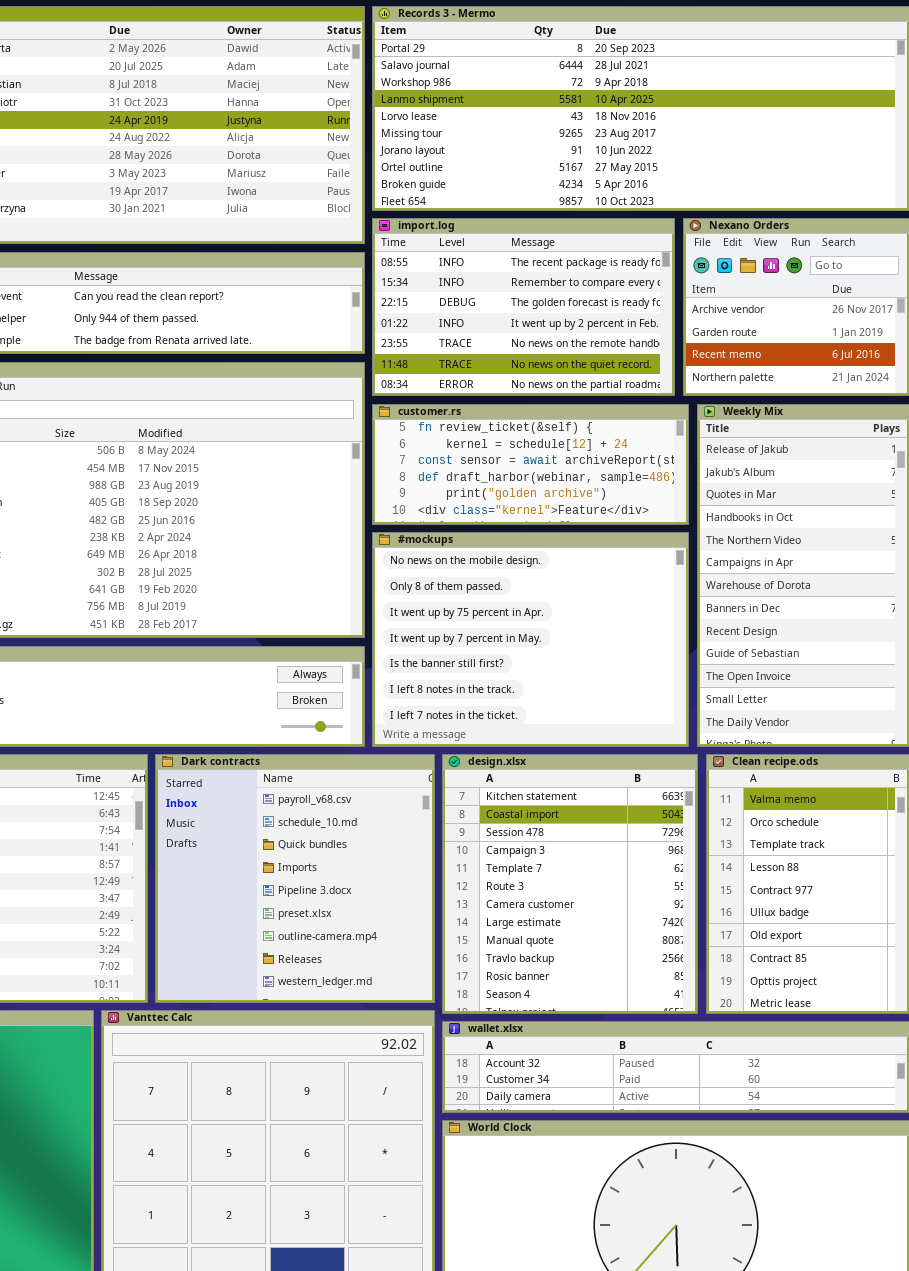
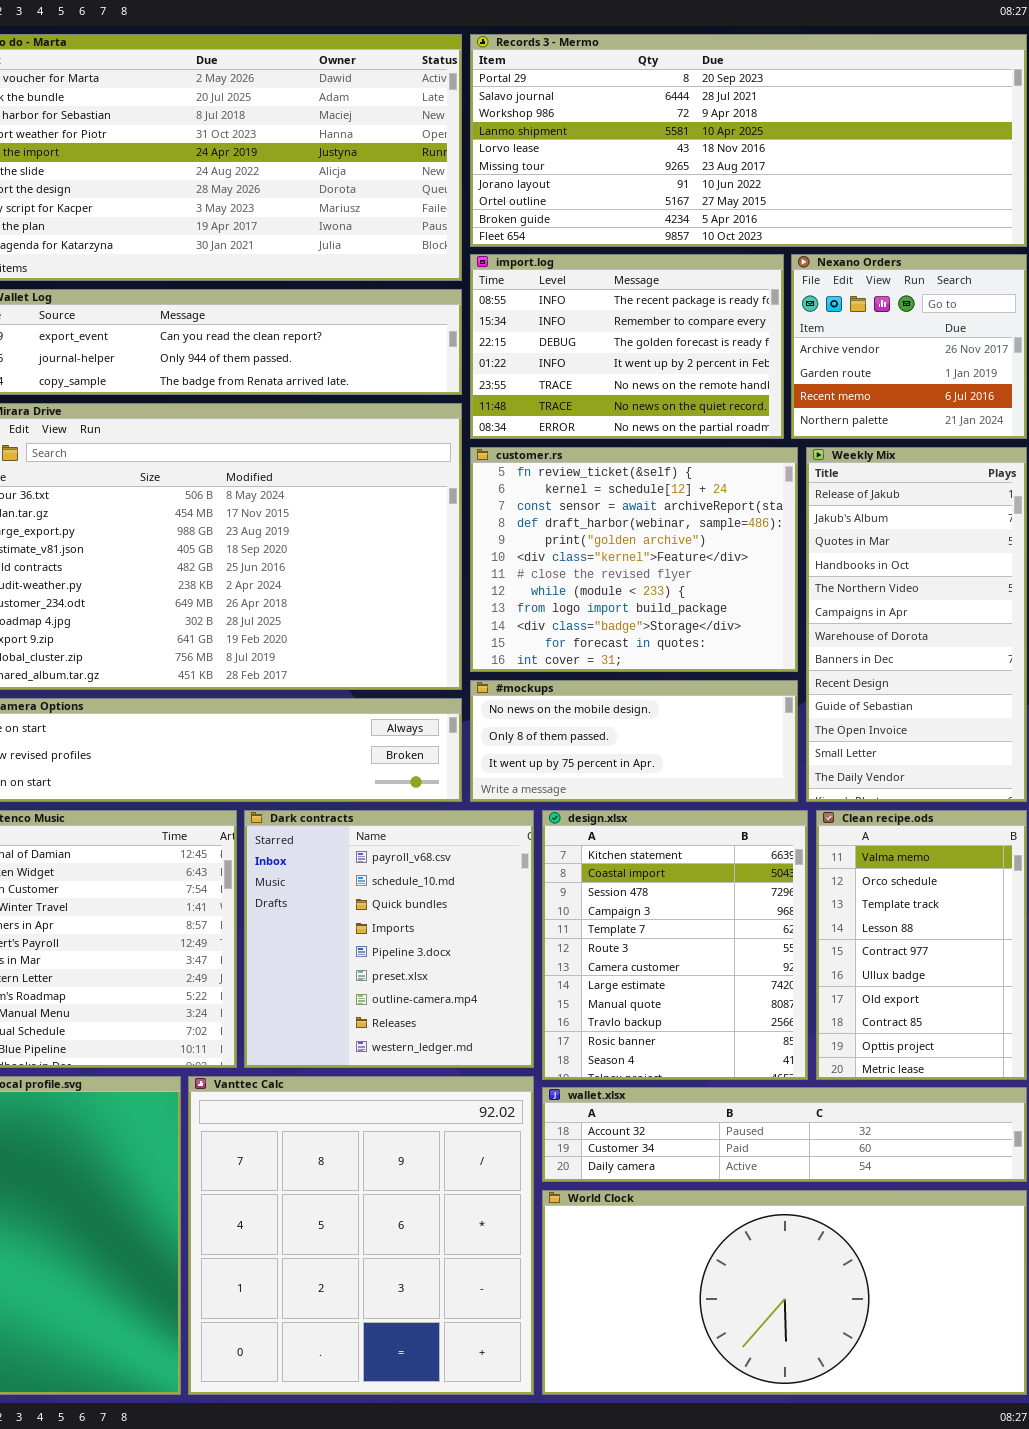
customer.rs: [372,404,689,525] -> [470,447,798,672], resized
#mockups: [372,532,689,747] -> [470,680,798,802], resized

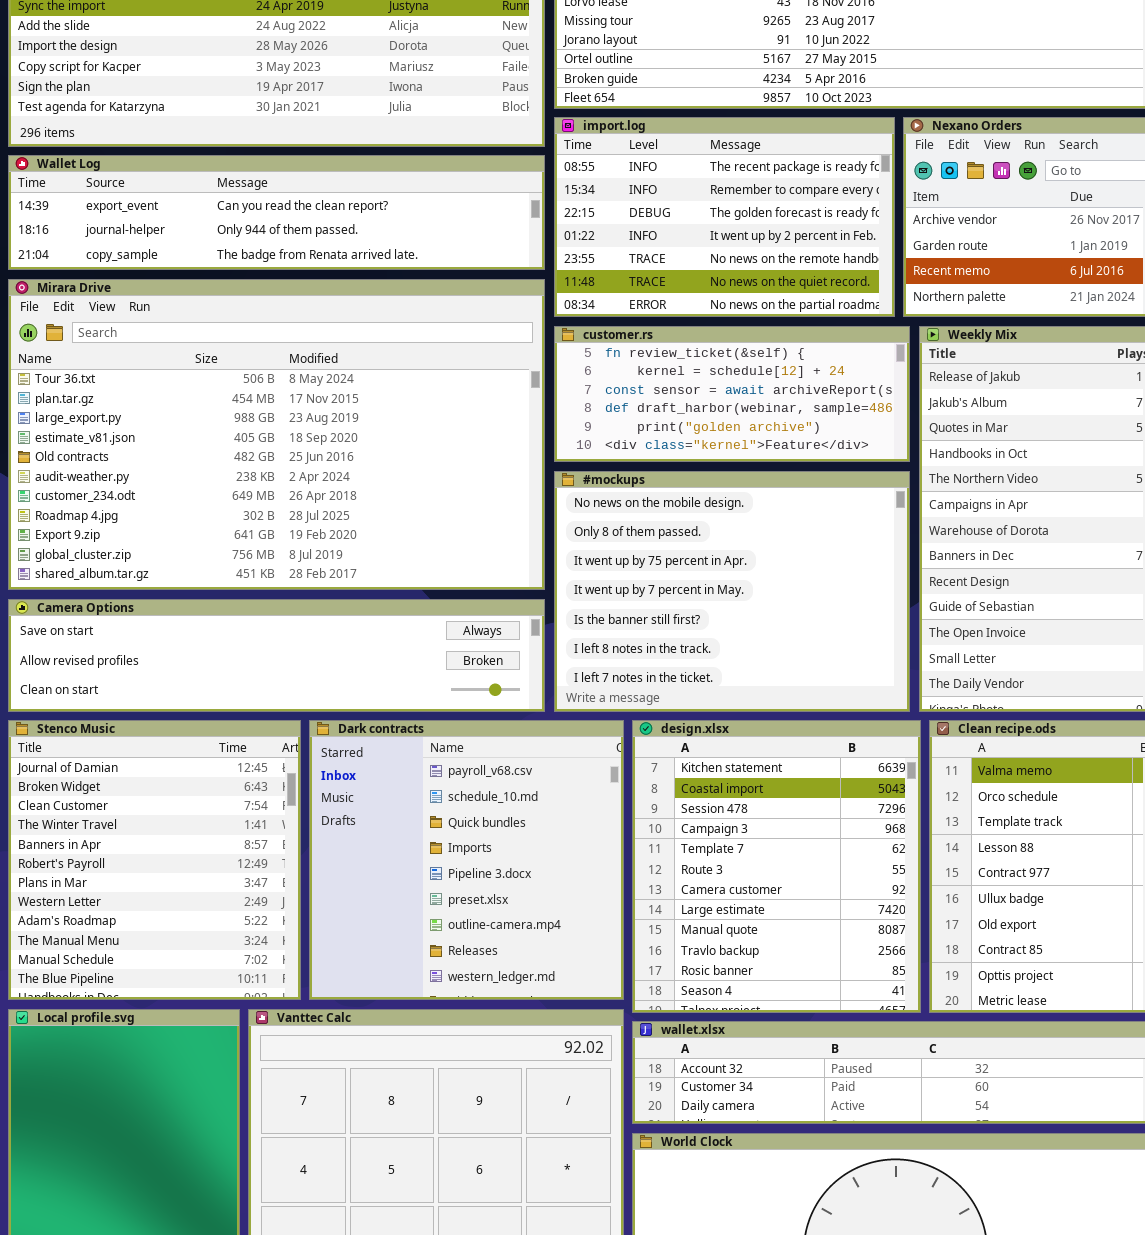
customer.rs: [470,447,798,672] -> [554,326,910,462], resized
#mockups: [470,680,798,802] -> [554,471,910,712], resized

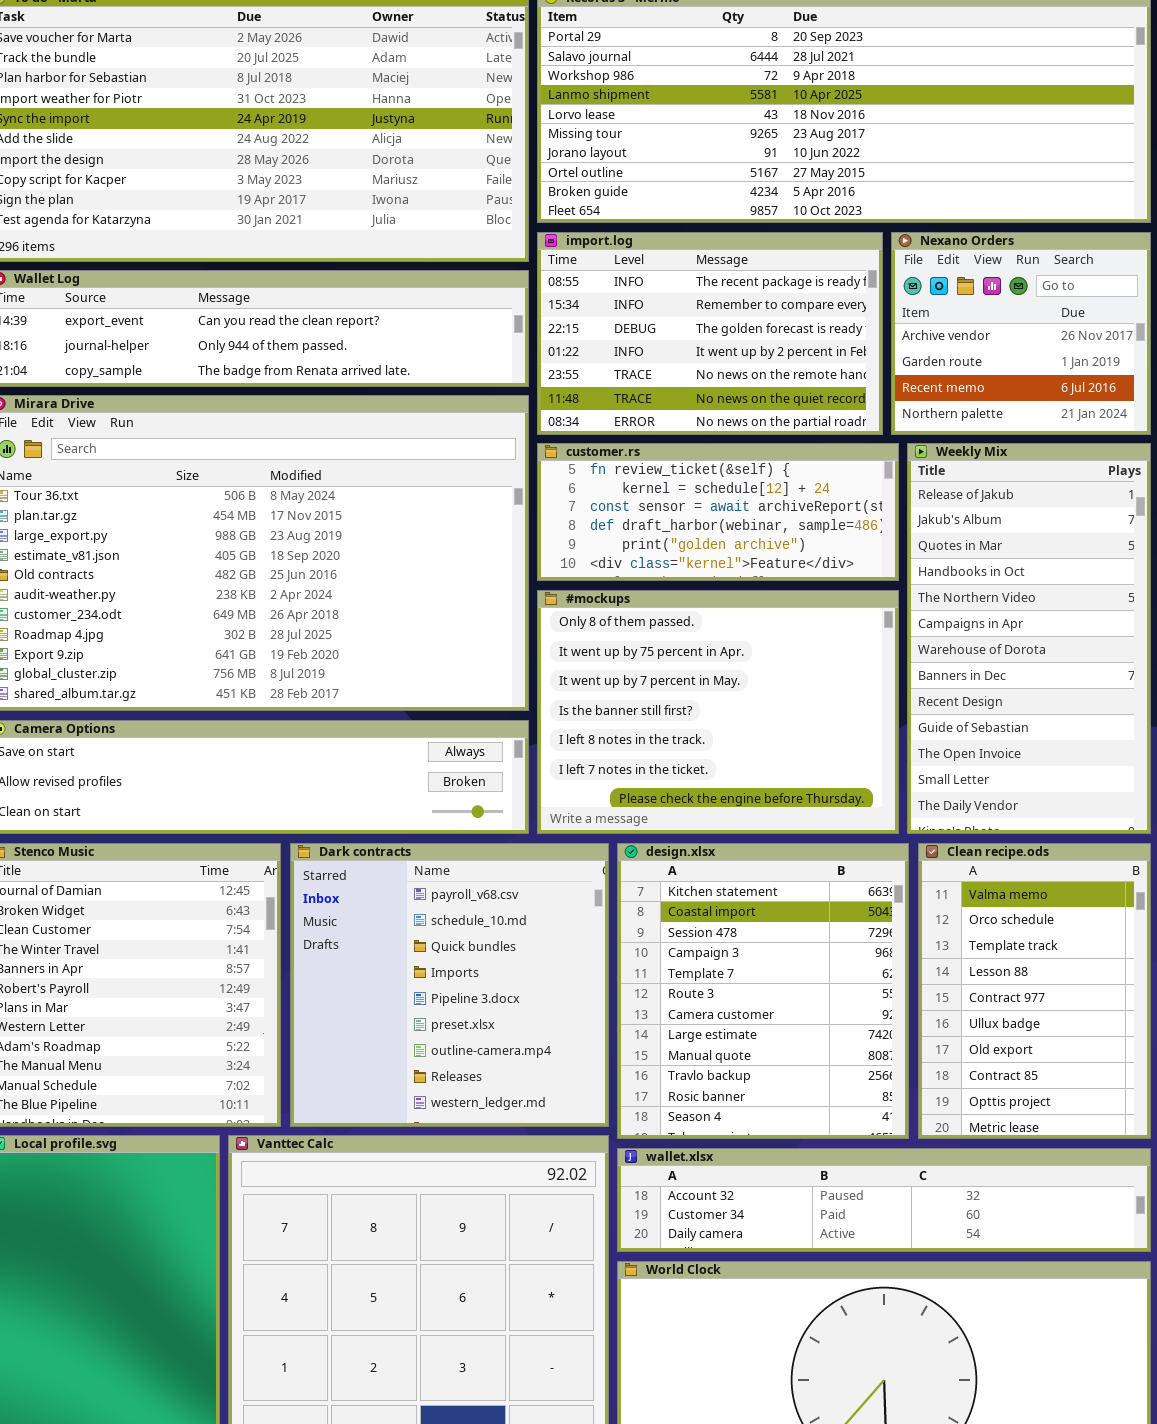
#mockups: [554,471,910,712] -> [537,590,899,834], scrolled down 1 row

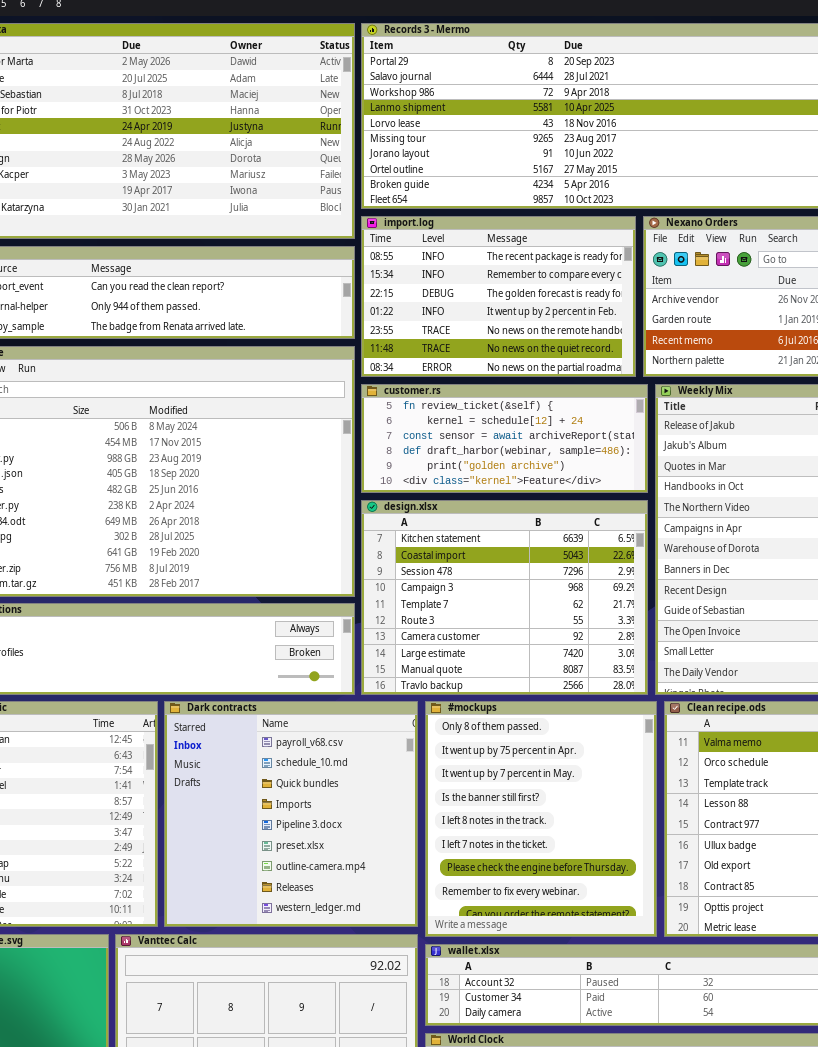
#mockups: [537,590,899,834] -> [425,701,657,937], moved, resized
design.xlsx: [617,843,909,1139] -> [361,500,648,695], moved, resized

